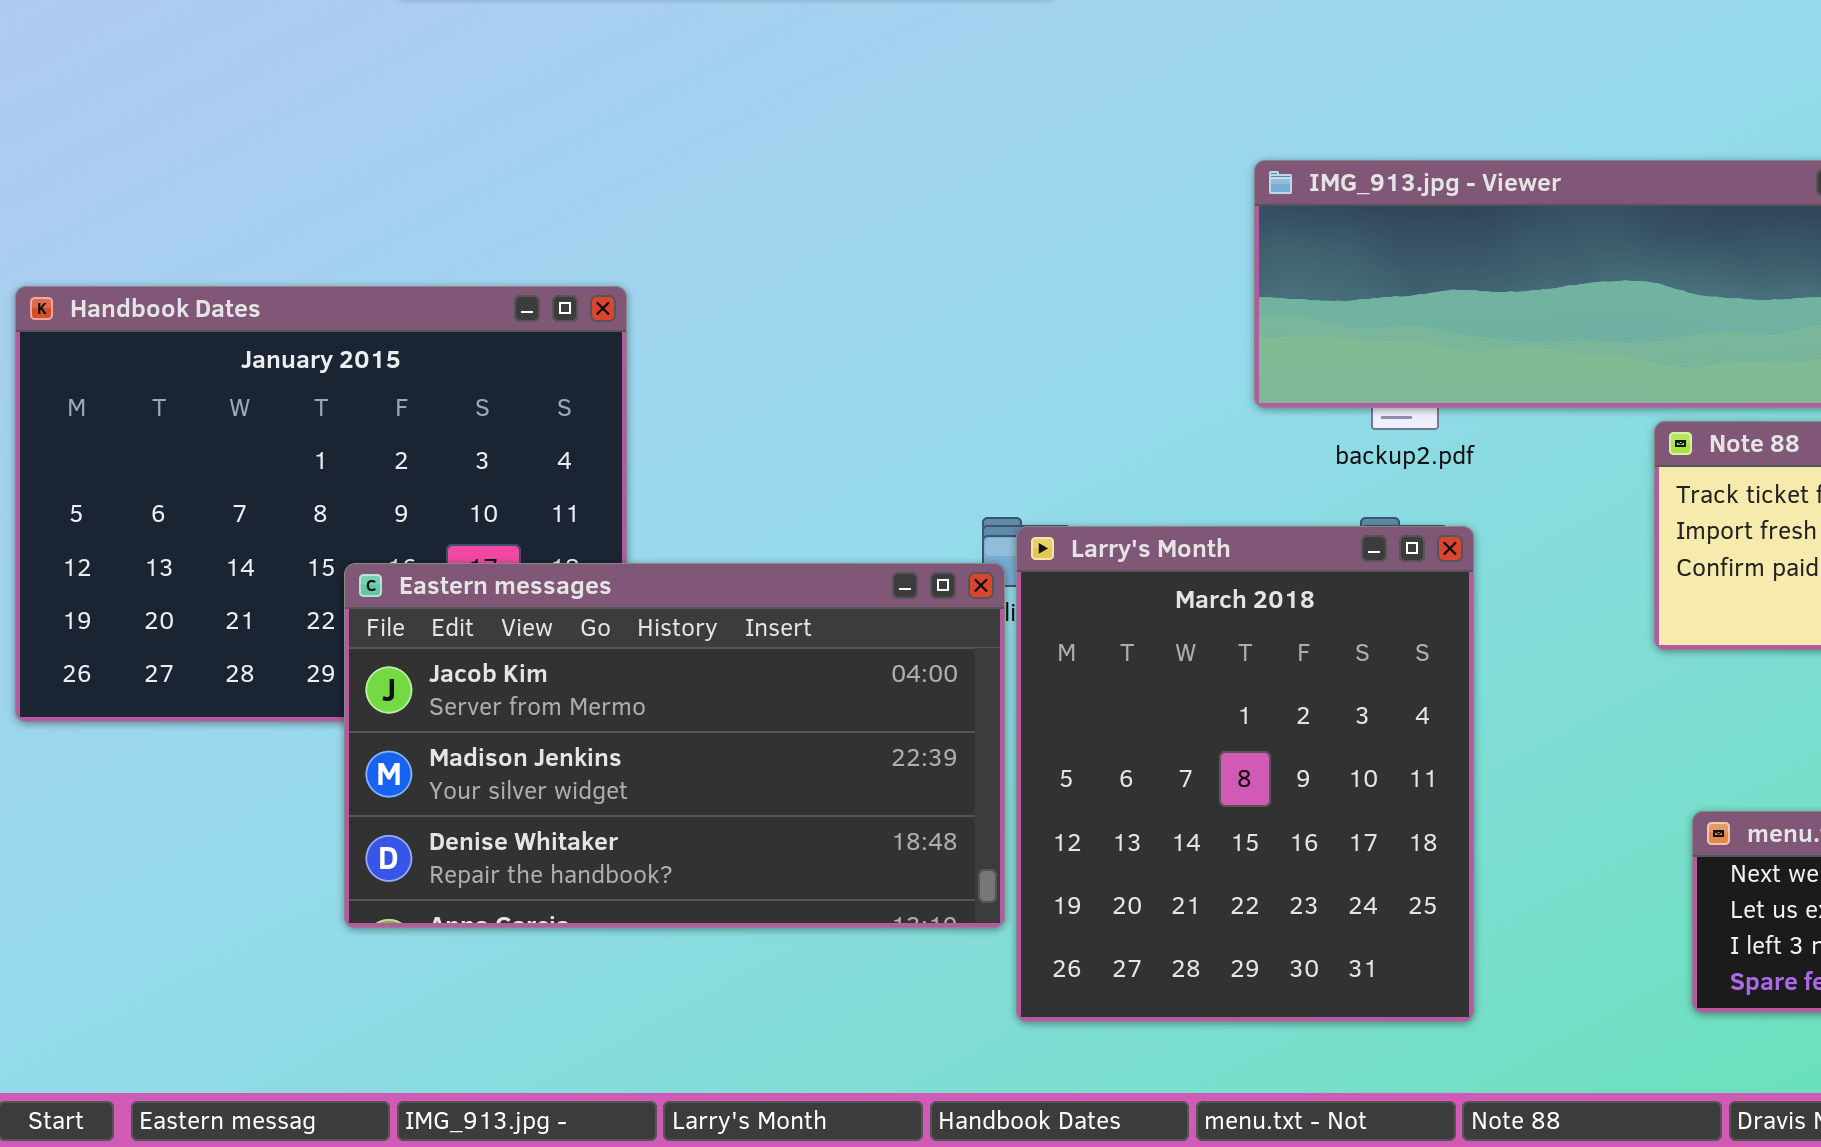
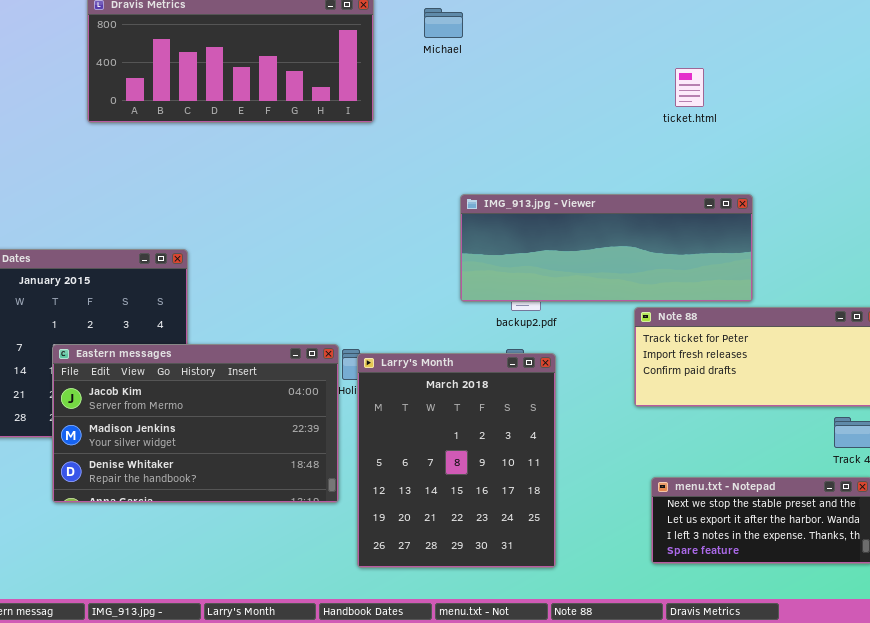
Eastern messages: [344,563,1005,928] -> [52,344,339,503], moved

